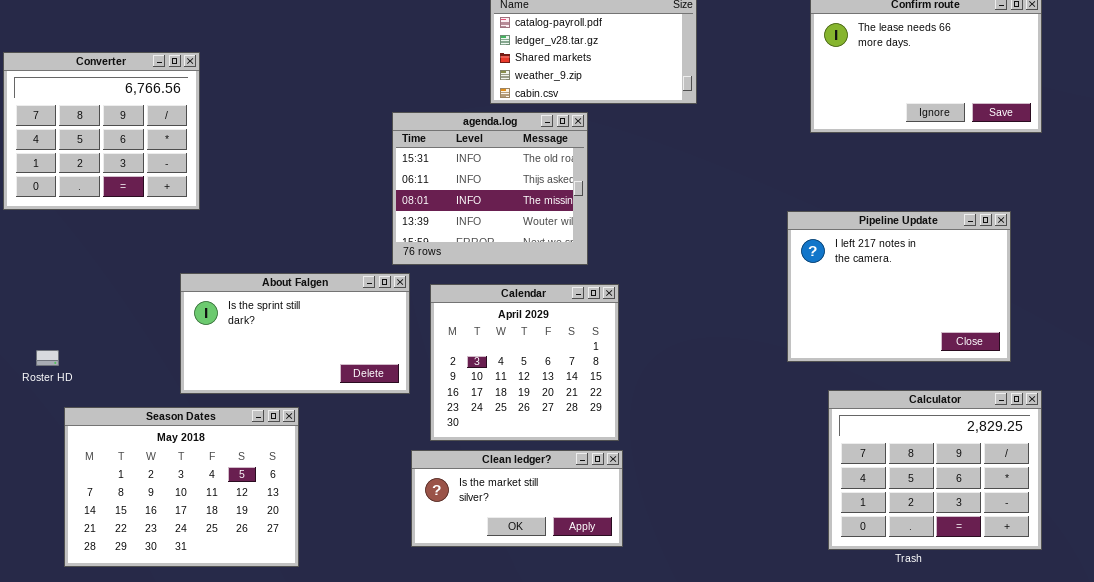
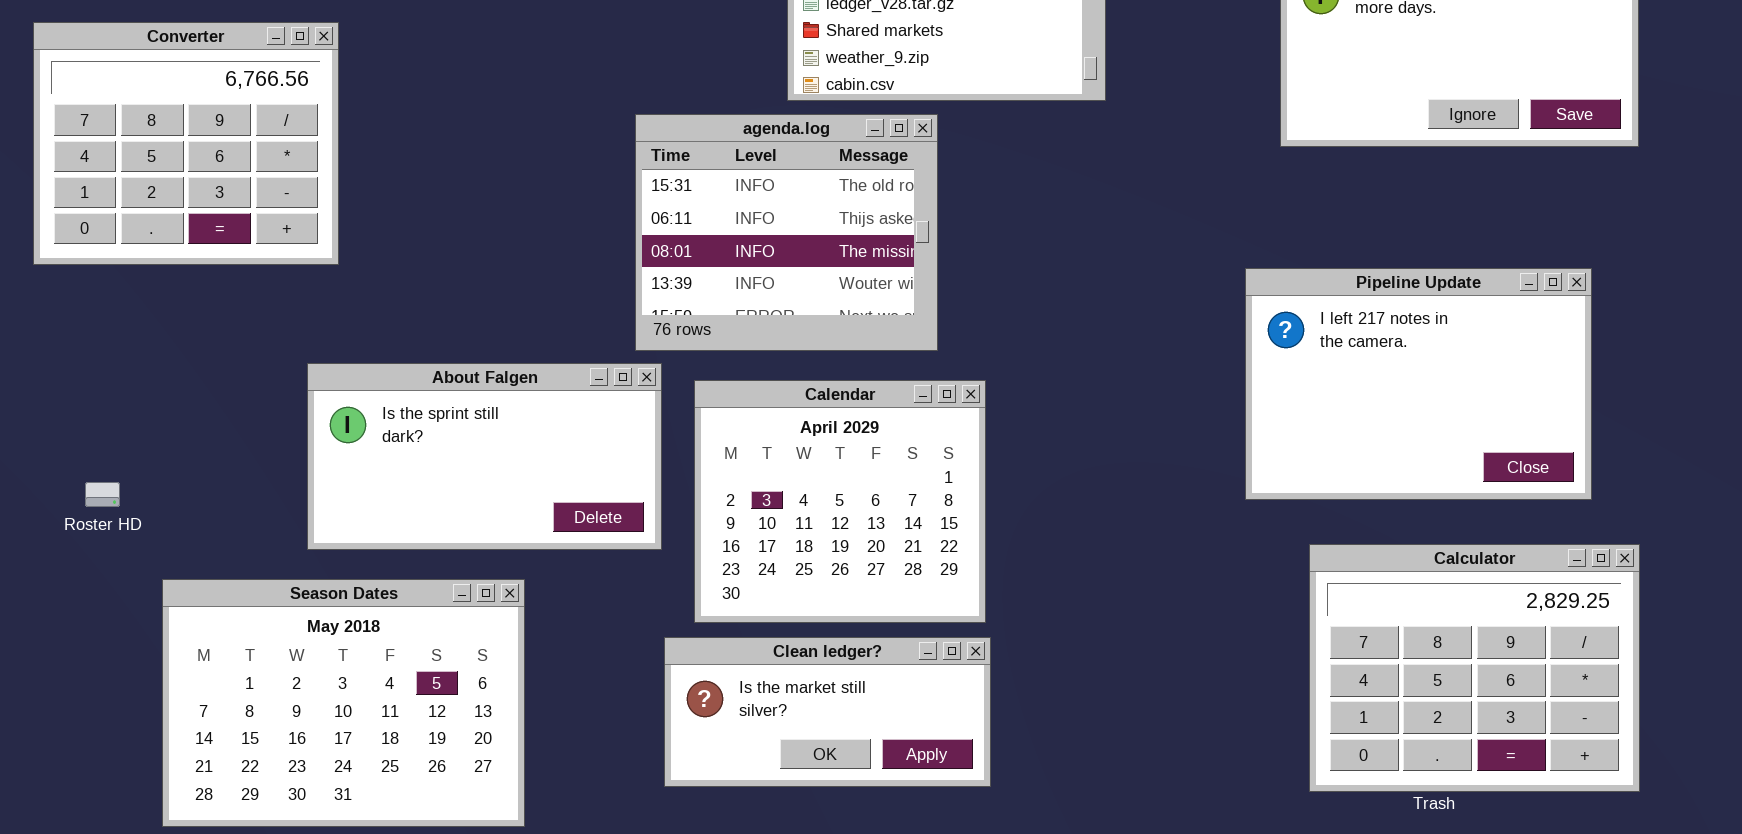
Season Dates: [64,407,299,567] -> [162,579,525,827], moved

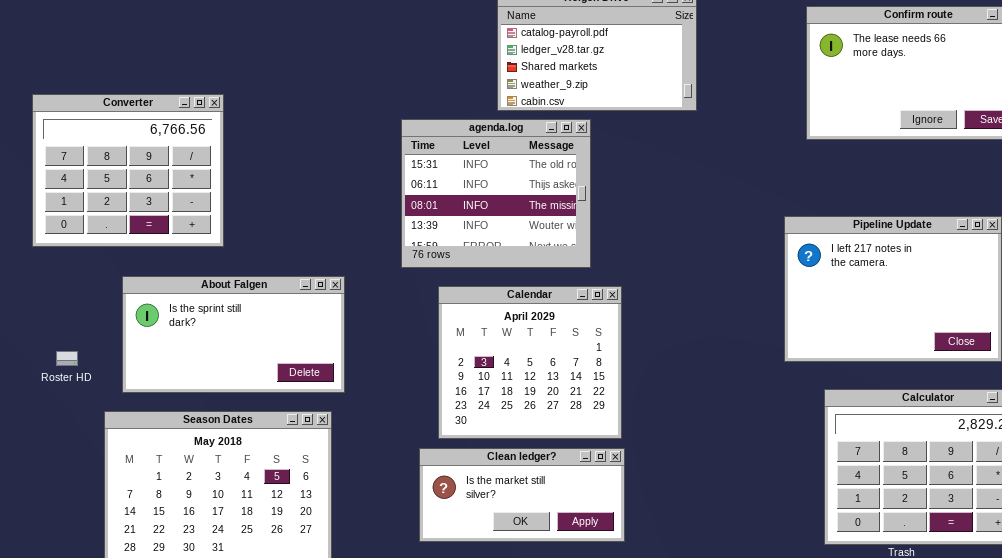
Converter: [33,22,339,265] -> [32,94,224,247], moved
About Falgen: [307,363,662,550] -> [122,276,345,393], moved

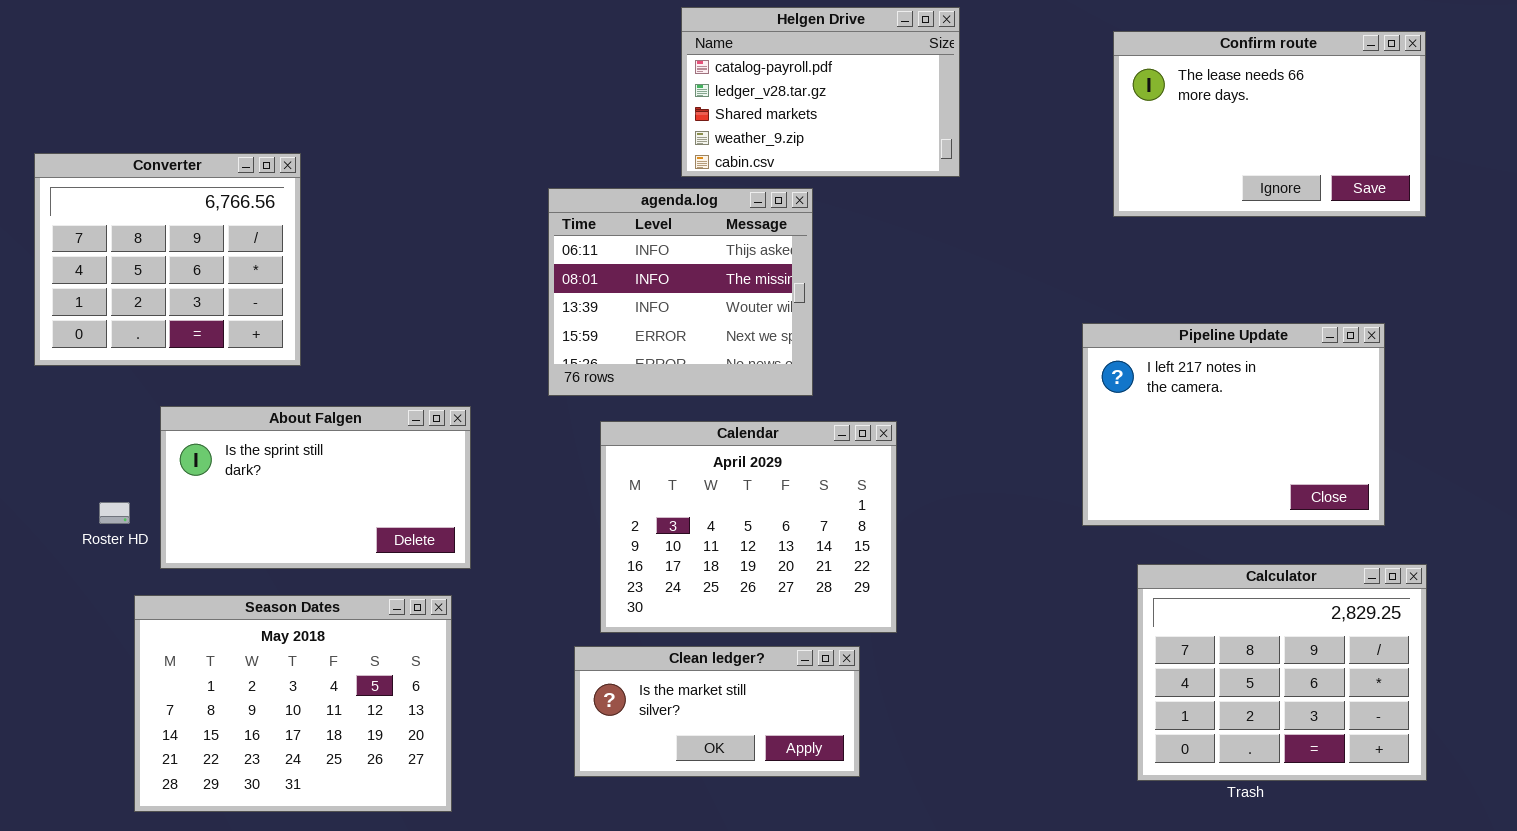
agenda.log: [401,119,591,268] -> [548,188,813,396], scrolled down 1 row
Calendar: [438,286,622,439] -> [600,421,897,633], resized
Roster HD: [56,351,78,366] -> [99,502,130,524], moved

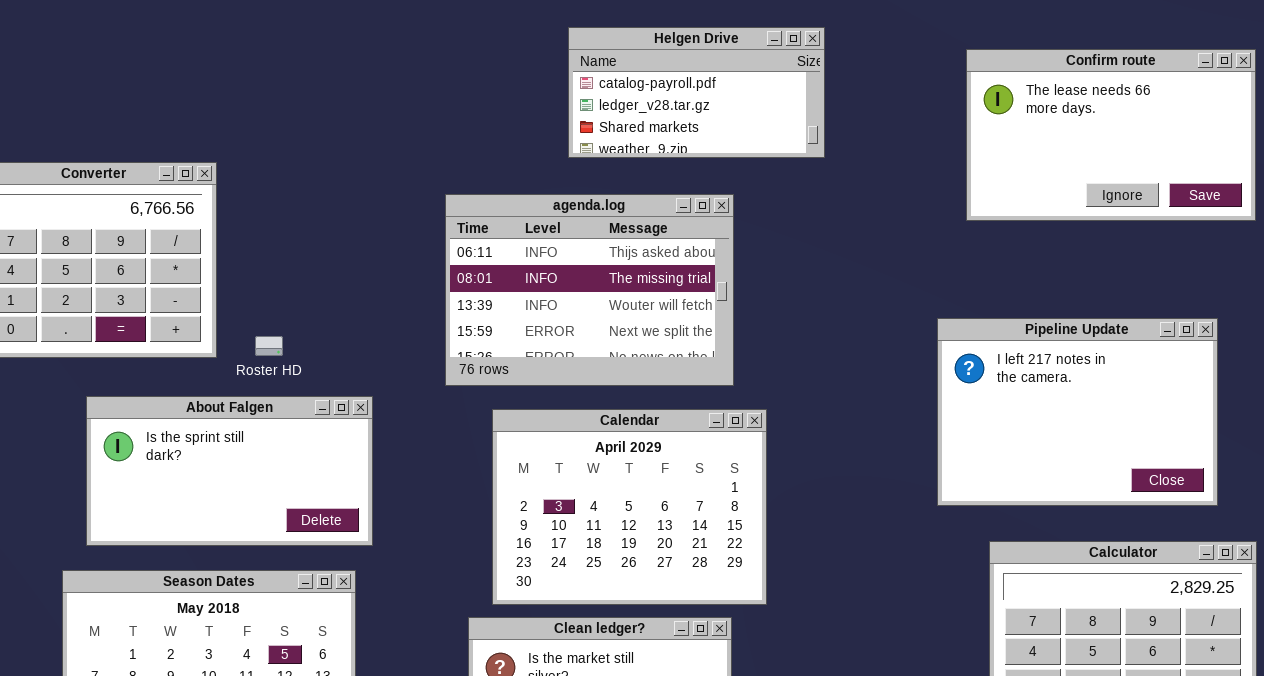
Helgen Drive: [681,7,960,177] -> [568,27,825,158], resized
agenda.log: [548,188,813,396] -> [445,194,734,386], resized
Roster HD: [99,502,130,524] -> [255,336,283,356], moved

